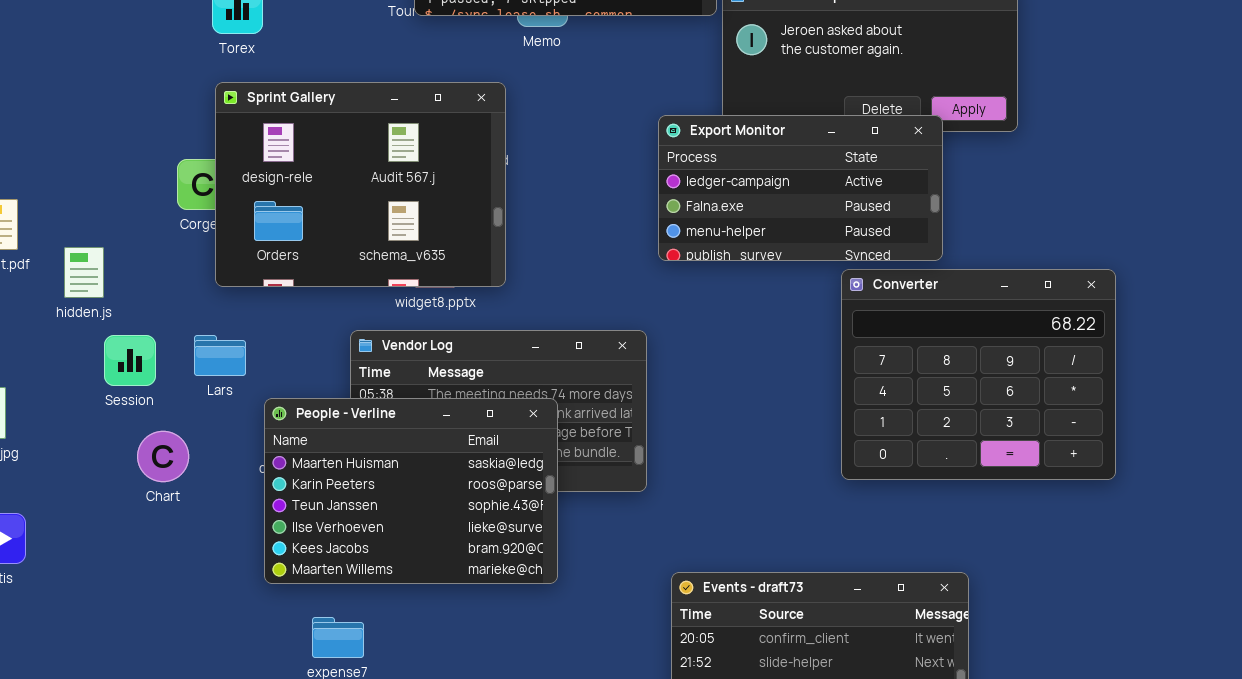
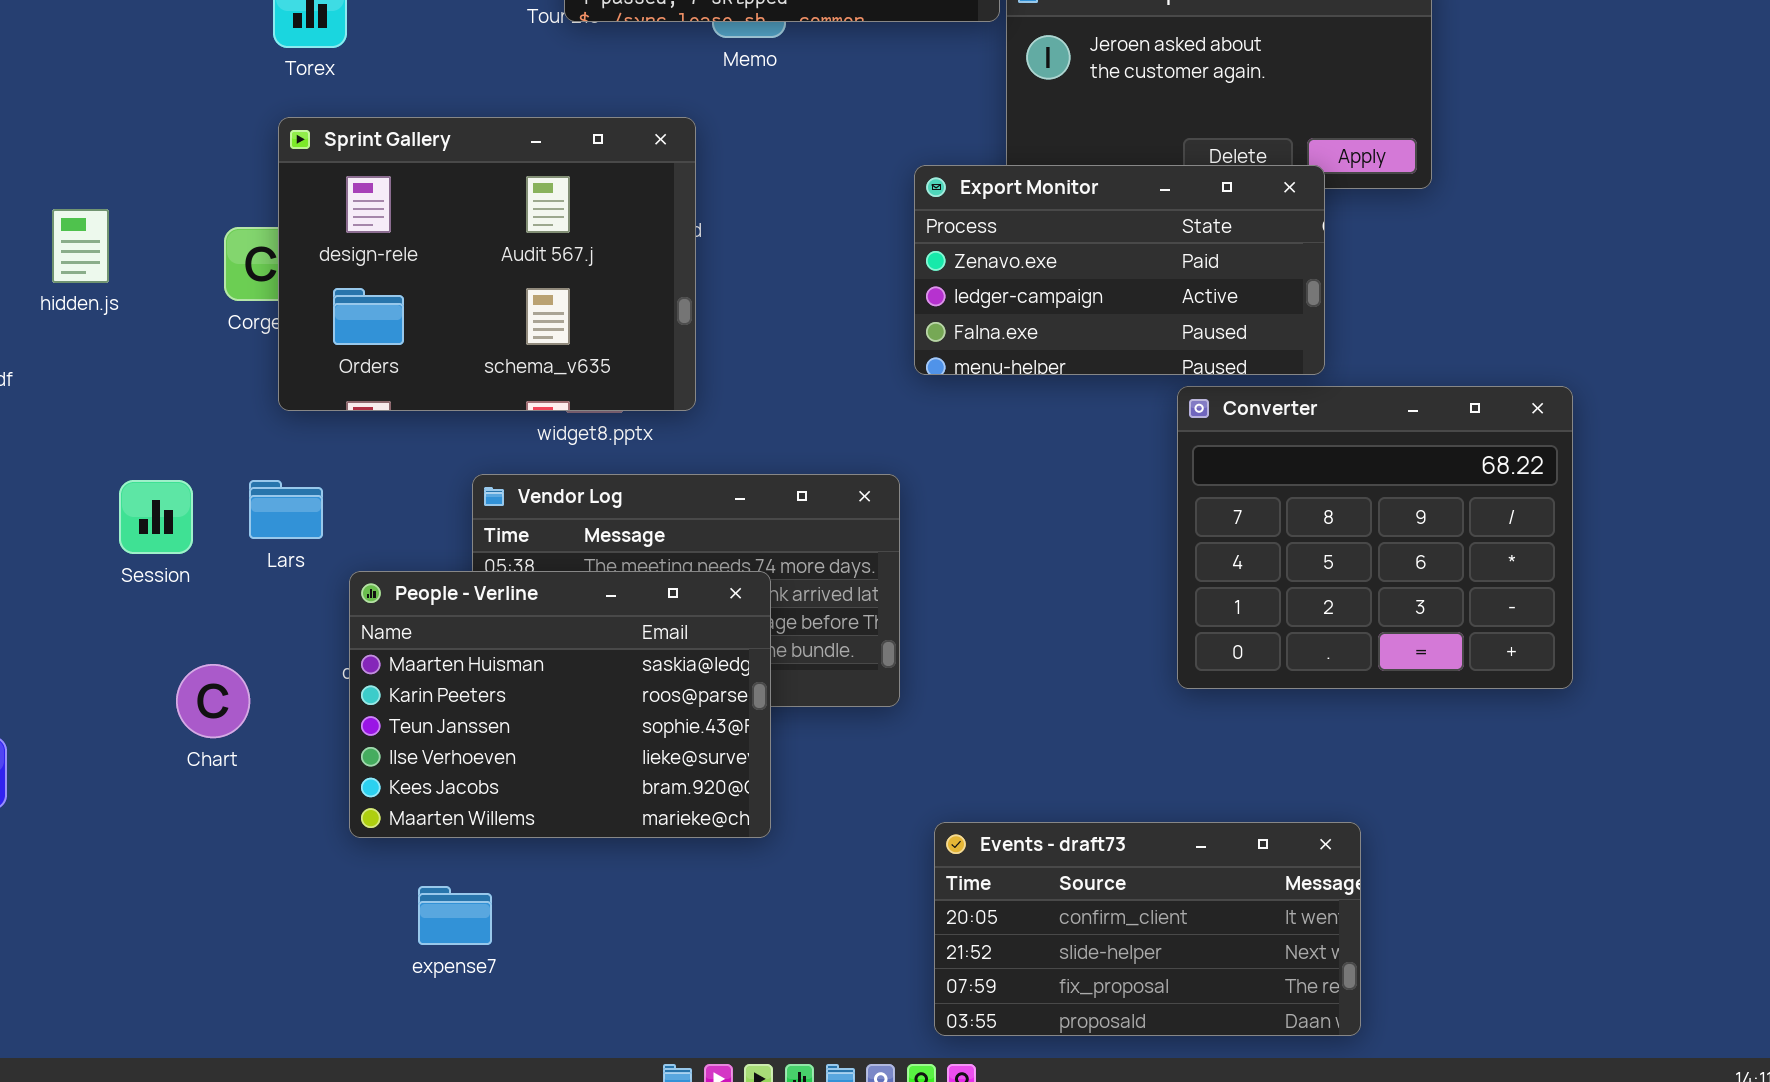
Export Monitor: [658,115,943,261] -> [914,165,1325,375], scrolled up 1 row
hidden.js: [64,247,104,298] -> [52,209,109,283], moved
Chart: [137,431,189,482] -> [176,664,250,738], moved

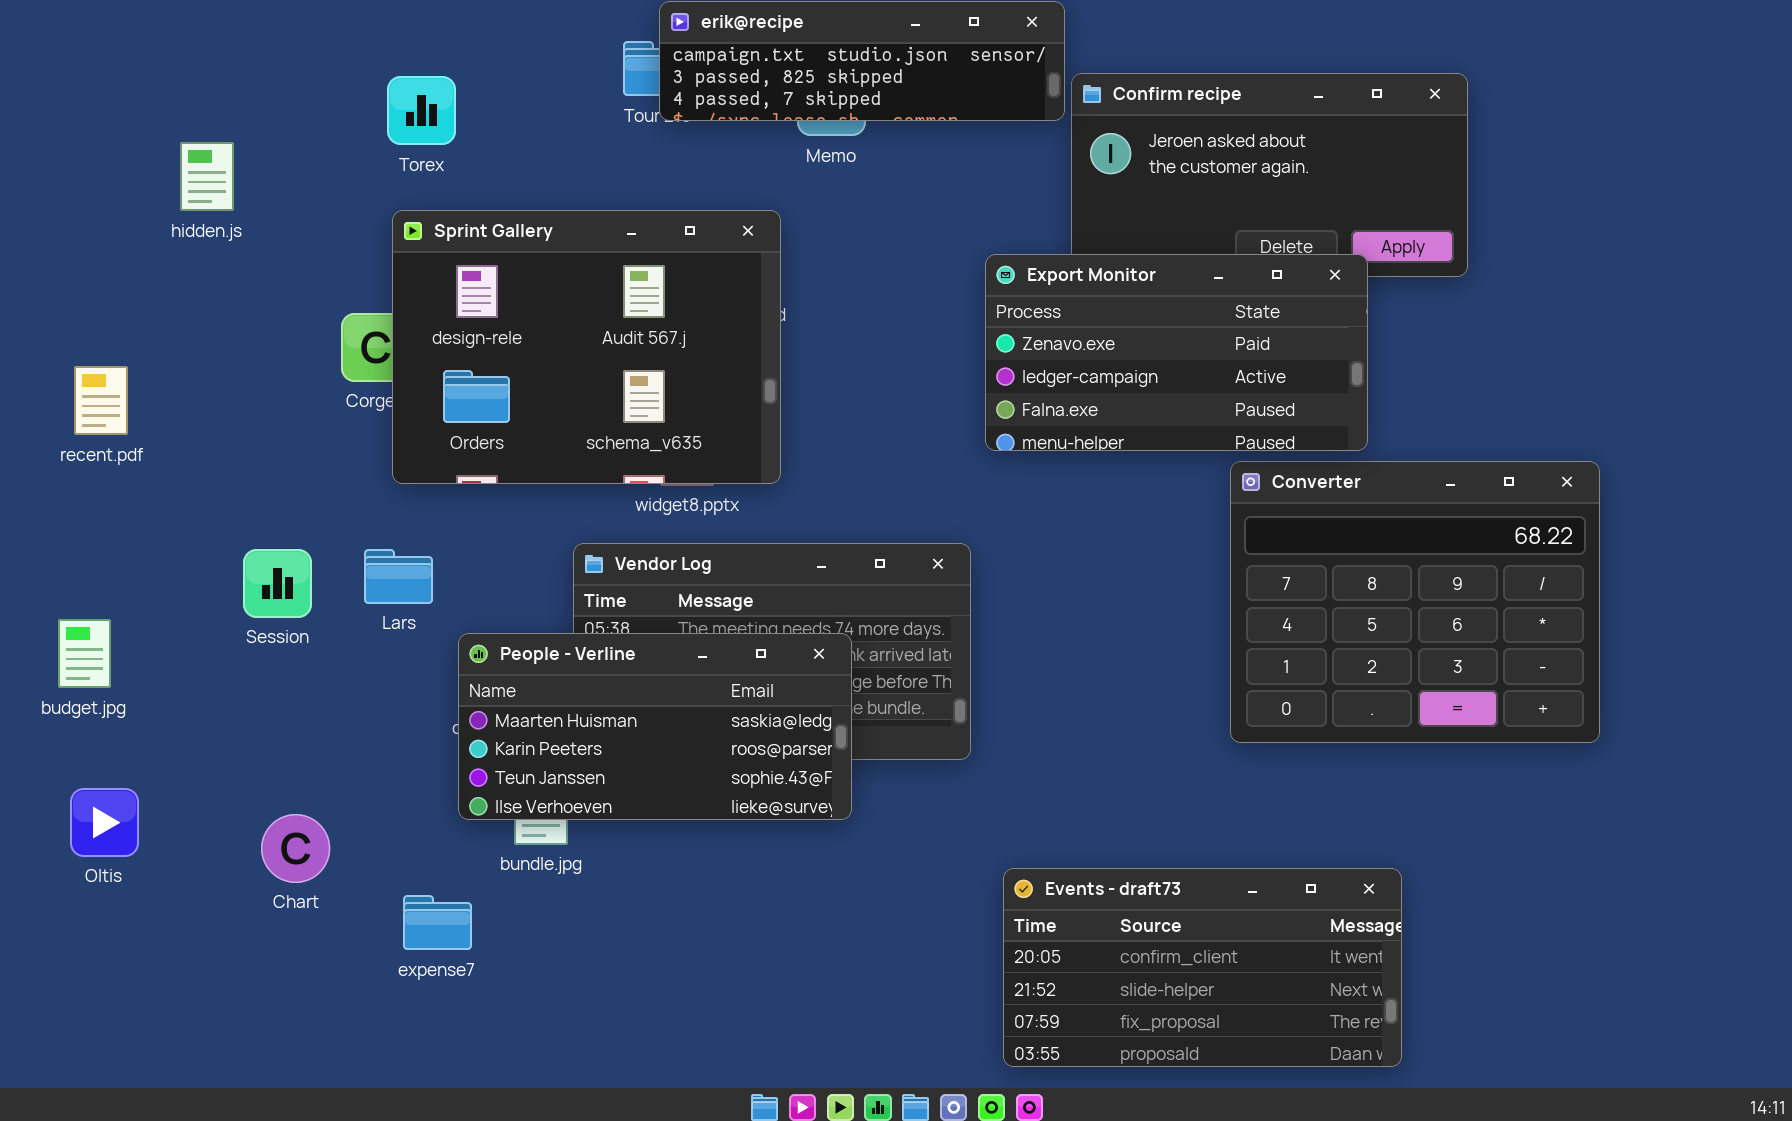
hidden.js: [52,209,109,283] -> [180,142,234,211], moved
People - Verline: [349,571,771,838] -> [458,633,852,820], resized
Chart: [176,664,250,738] -> [261,814,330,883], moved
expense7: [418,886,492,945] -> [403,895,472,950], moved

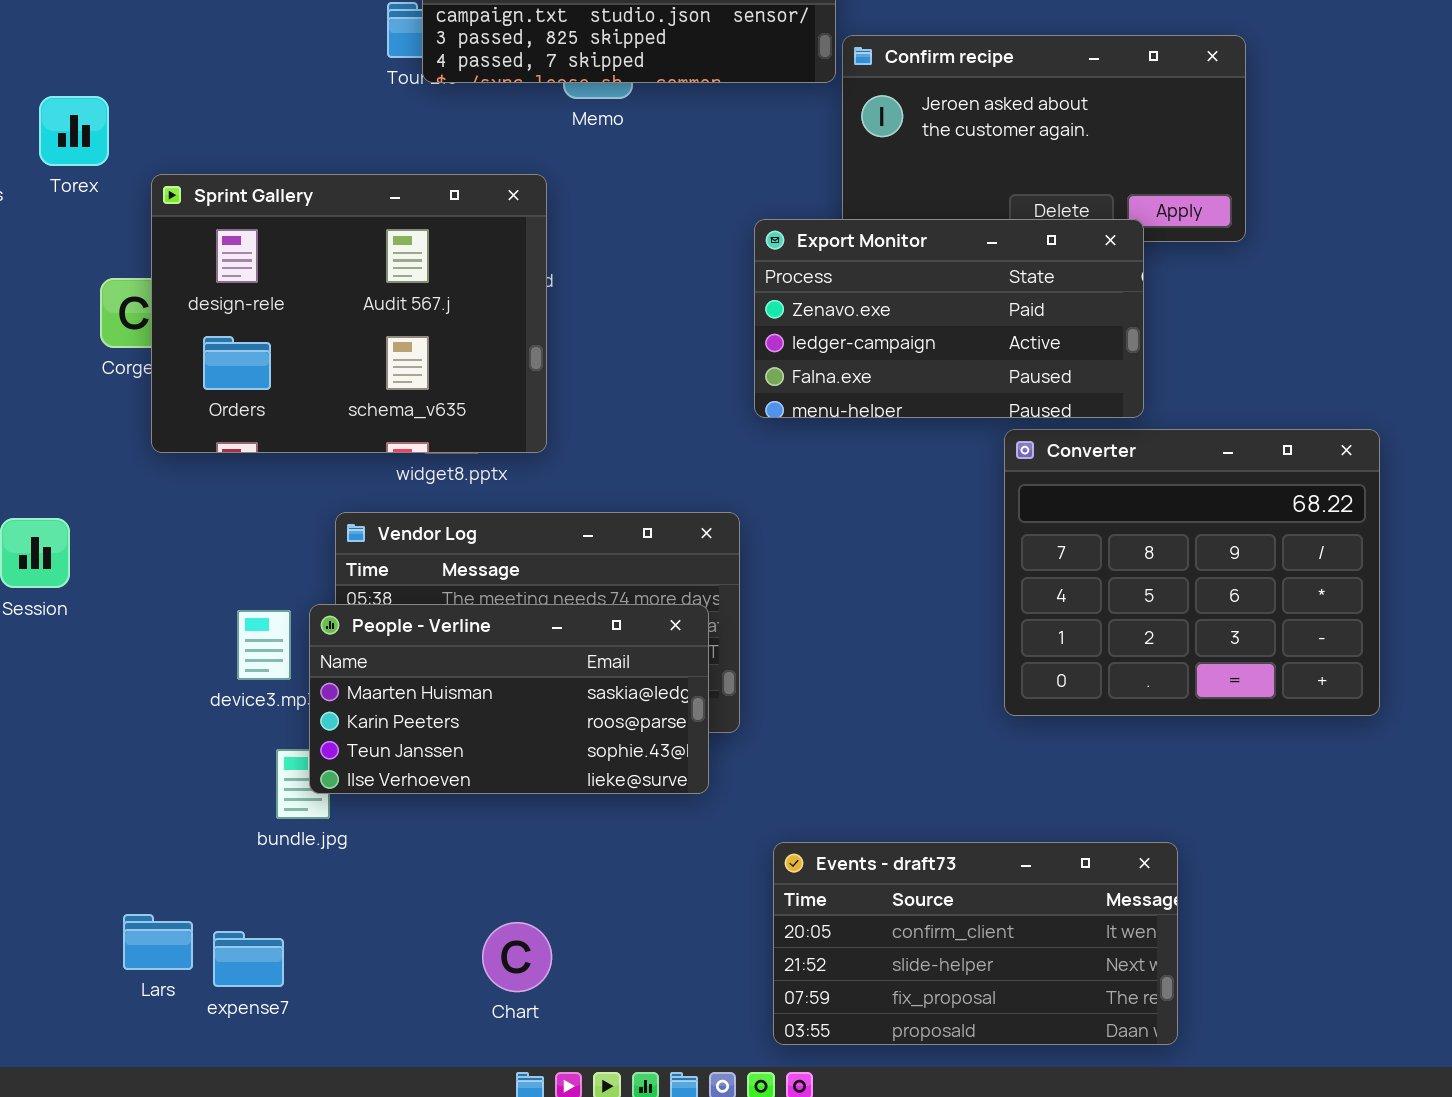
Torex: [387,76,456,145] -> [39,96,109,166], moved
Lars: [364,549,433,604] -> [123,914,193,970], moved
People - Verline: [458,633,852,820] -> [309,604,709,794], moved
Chart: [261,814,330,883] -> [482,922,552,992], moved
expense7: [403,895,472,950] -> [213,931,284,987], moved

